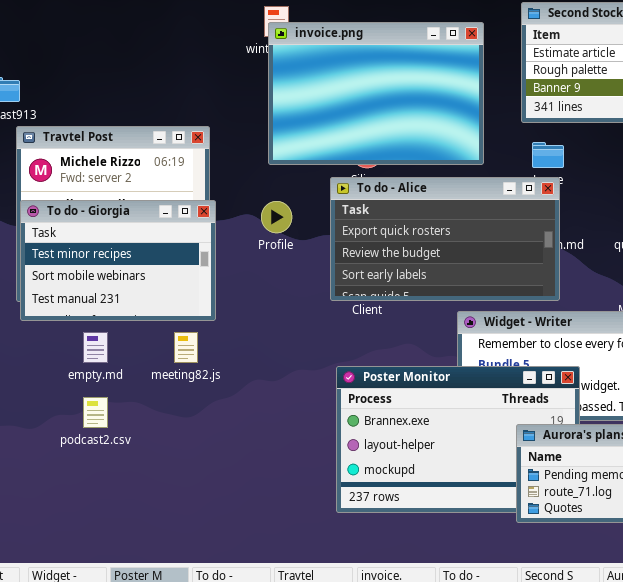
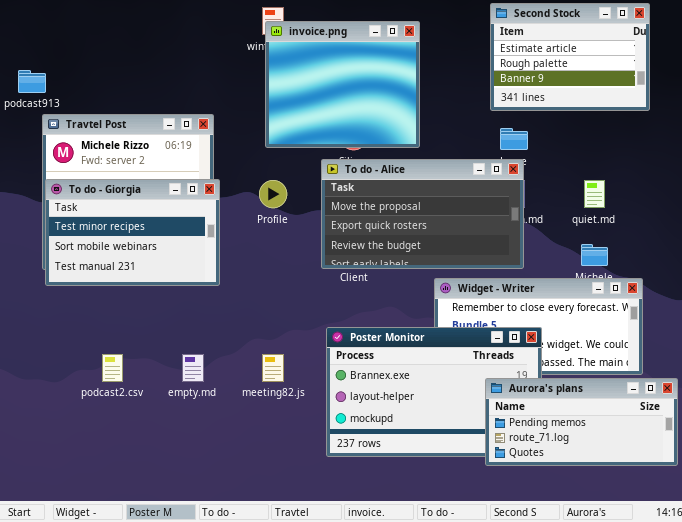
invoice.png: [268,22,484,165] -> [265,21,420,148], resized
To do - Alice: [330,177,560,301] -> [321,159,524,269], scrolled up 1 row
empty.md: [83,332,108,363] -> [182,354,204,382], moved
meeting82.js: [174,332,198,363] -> [262,354,284,382], moved

